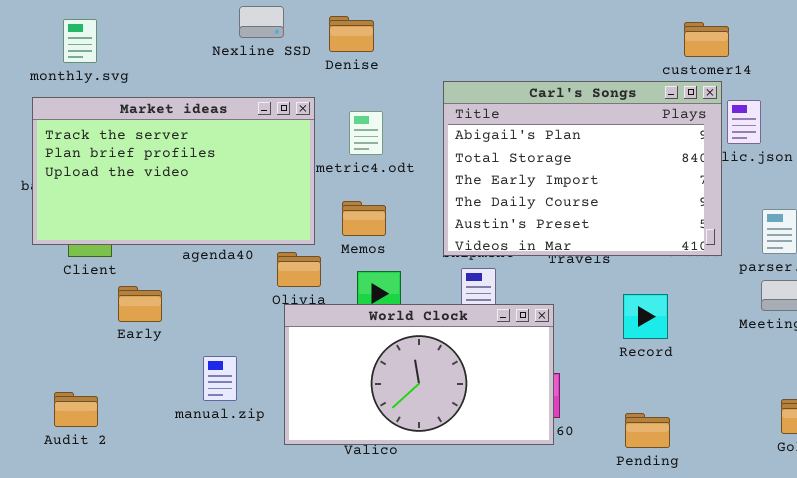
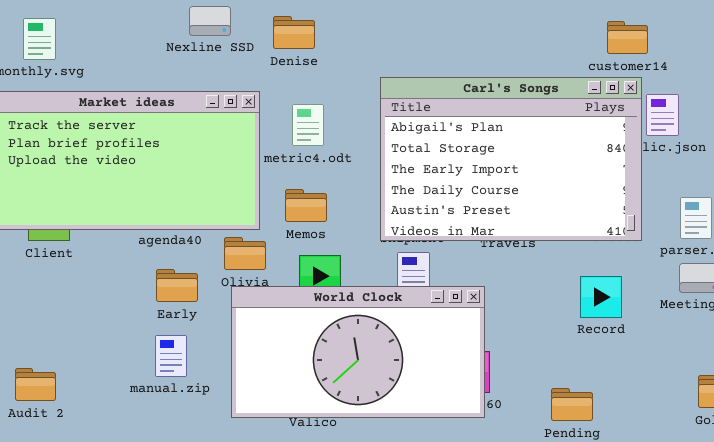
Early: [118,286,162,322] -> [156,269,198,302], moved
Record: [623,294,668,339] -> [580,276,622,318], moved

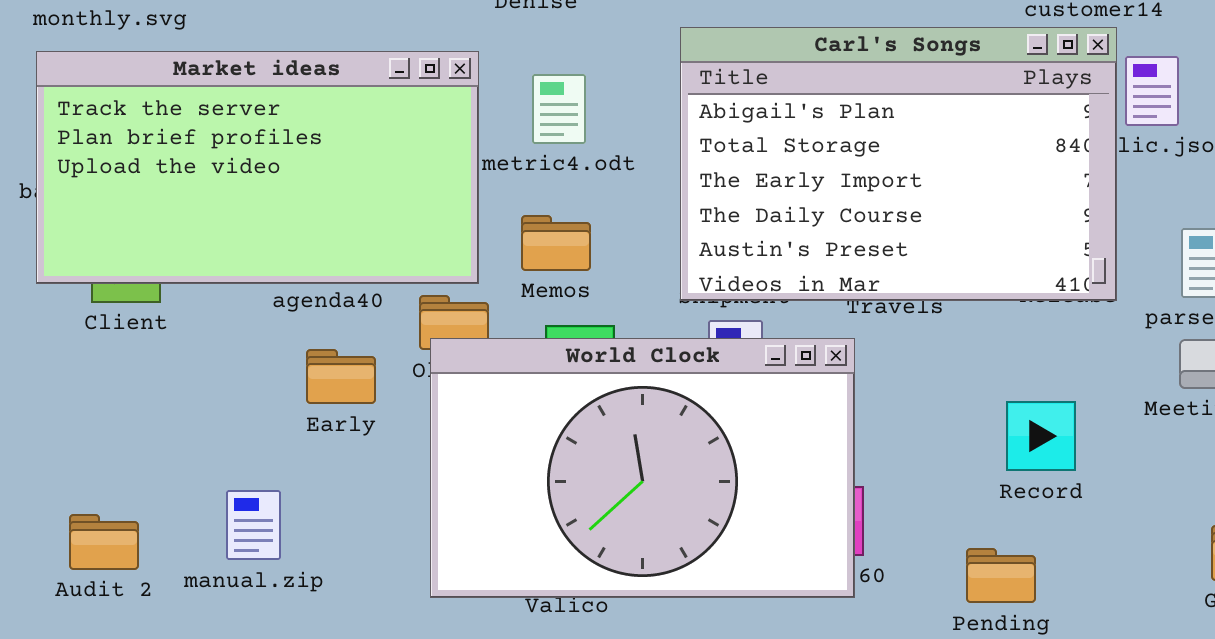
Record: [580,276,622,318] -> [1006,401,1076,471], moved
World Clock: [231,286,485,418] -> [430,338,855,598], resized
manual.zip: [155,335,187,377] -> [226,490,281,560], moved

